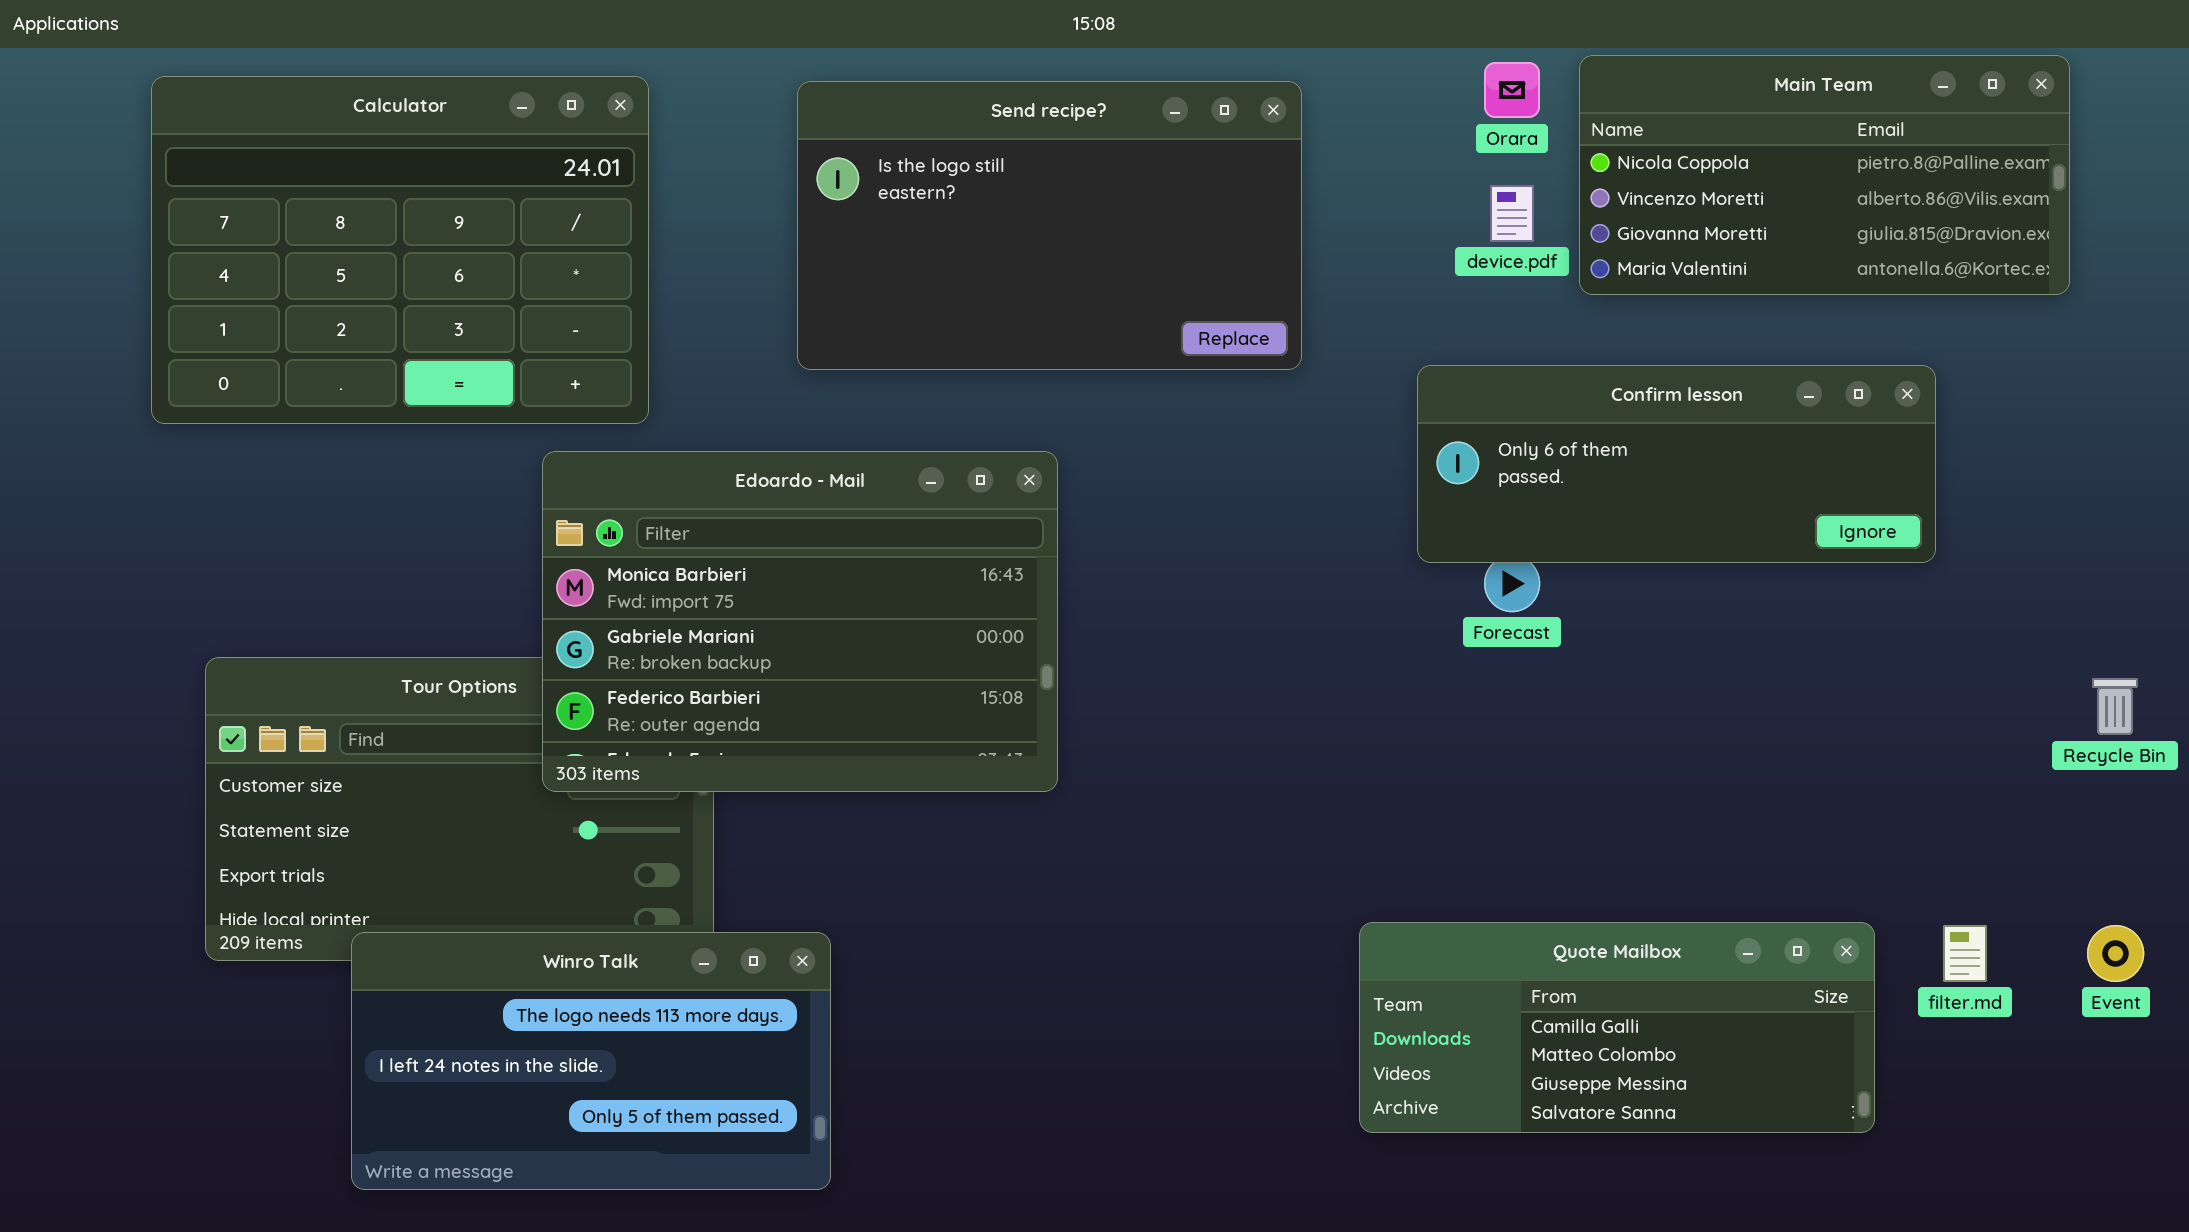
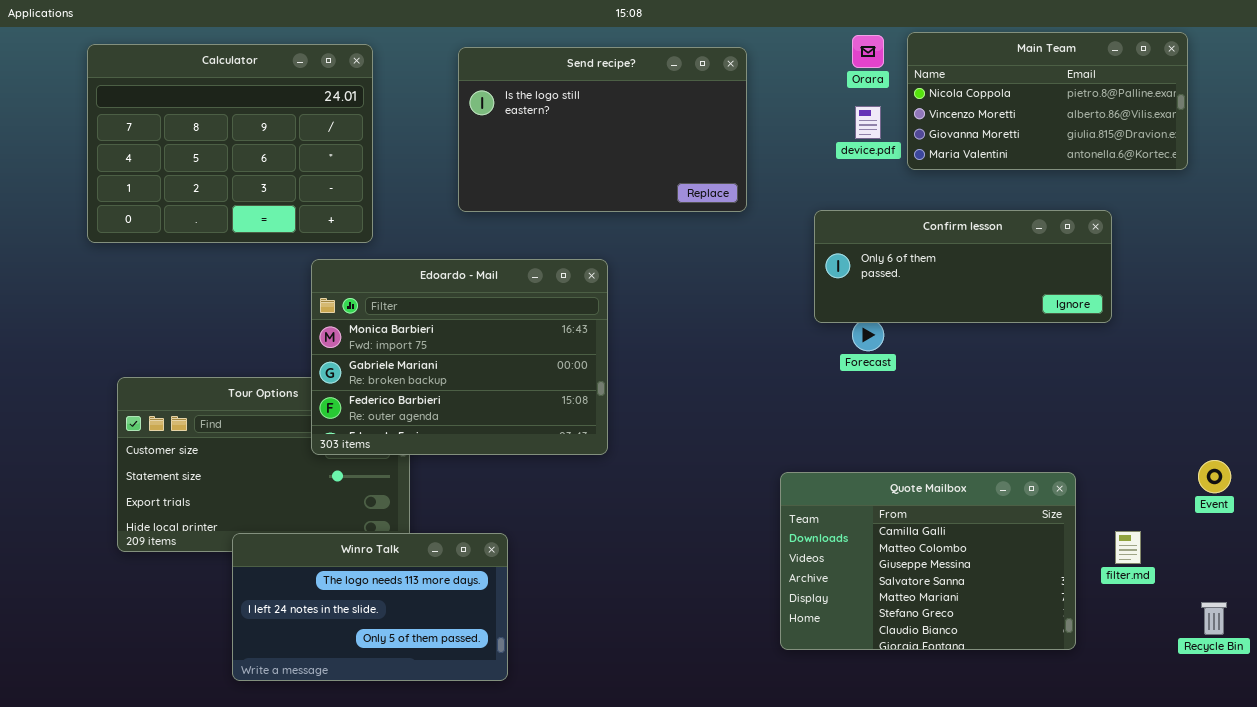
Recycle Bin: [2092,678,2138,735] -> [1201,602,1227,635], moved
Quote Mailbox: [1359,922,1875,1133] -> [780,472,1076,650], resized
Event: [2087,925,2144,982] -> [1198,460,1231,493], moved
Winro Talk: [351,932,831,1190] -> [232,533,508,681], moved

